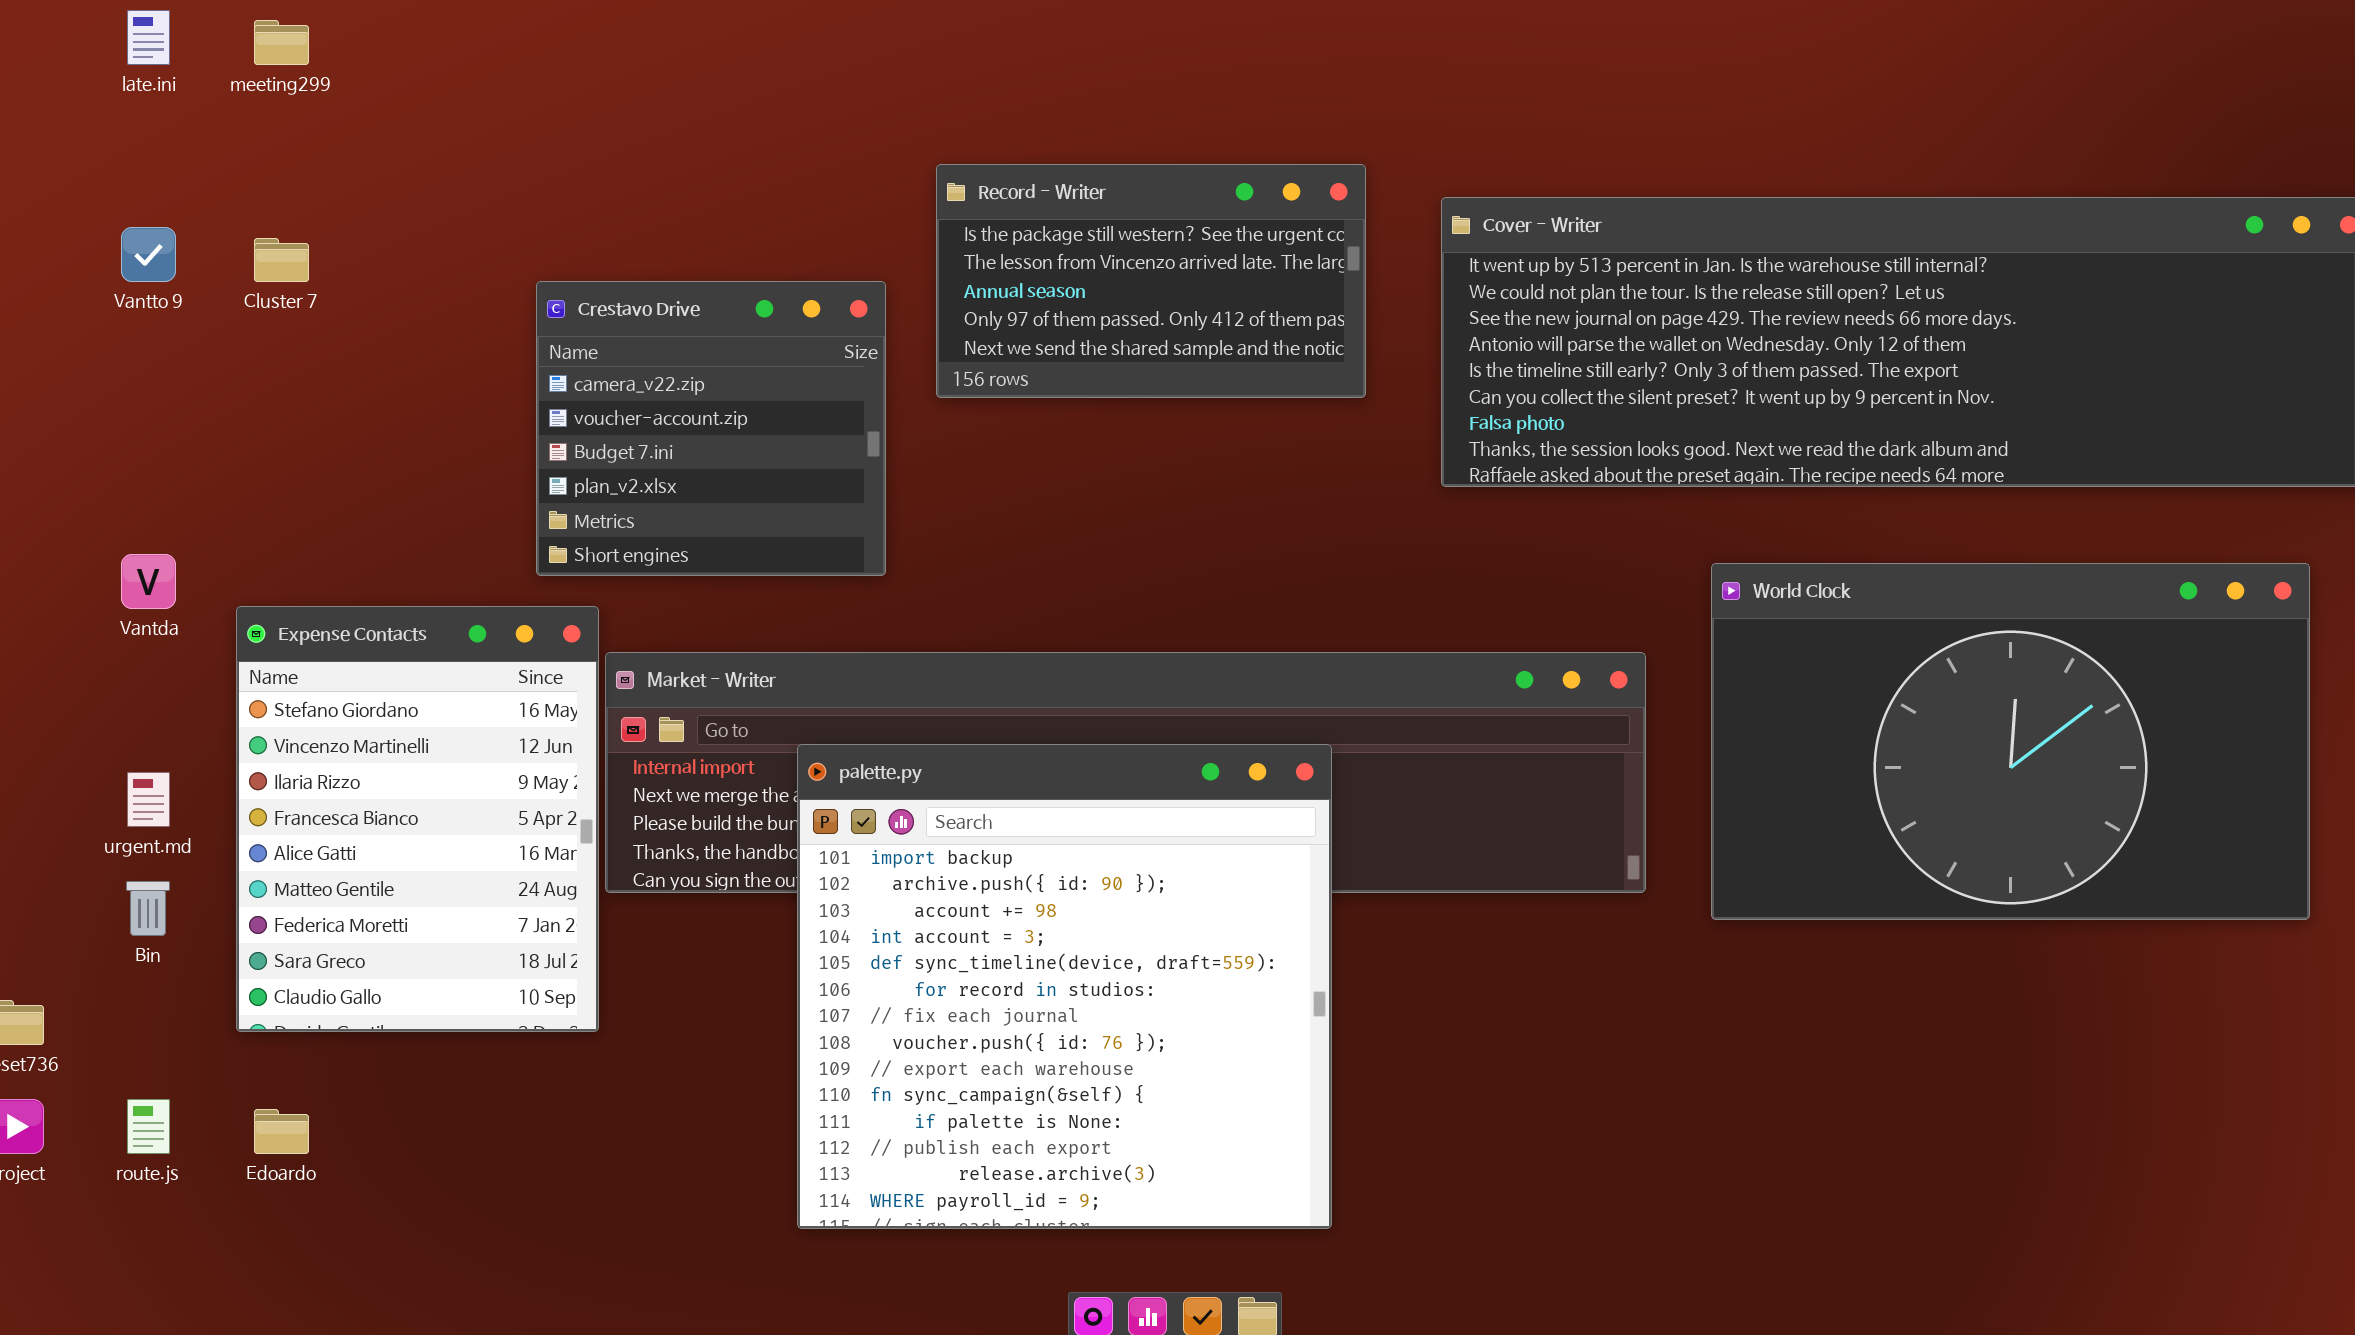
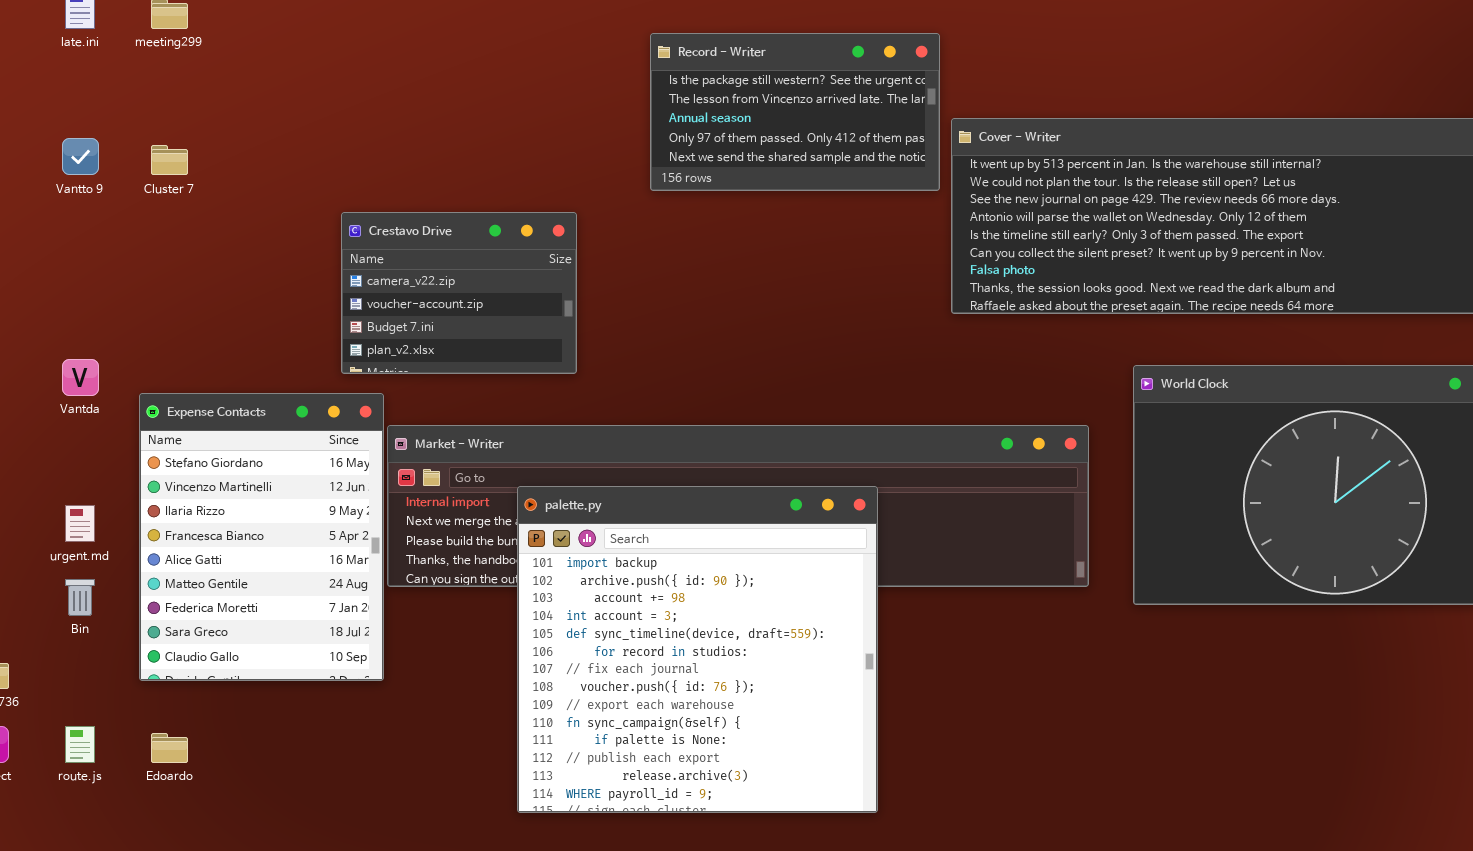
Record - Writer: [936,164,1366,398] -> [650,33,940,191], moved
Crestavo Drive: [536,281,886,576] -> [341,212,577,374], resized

